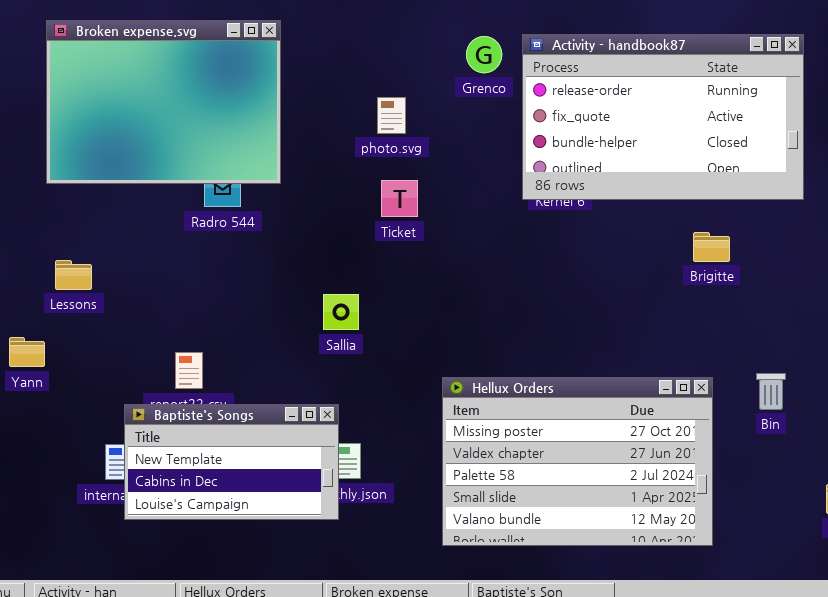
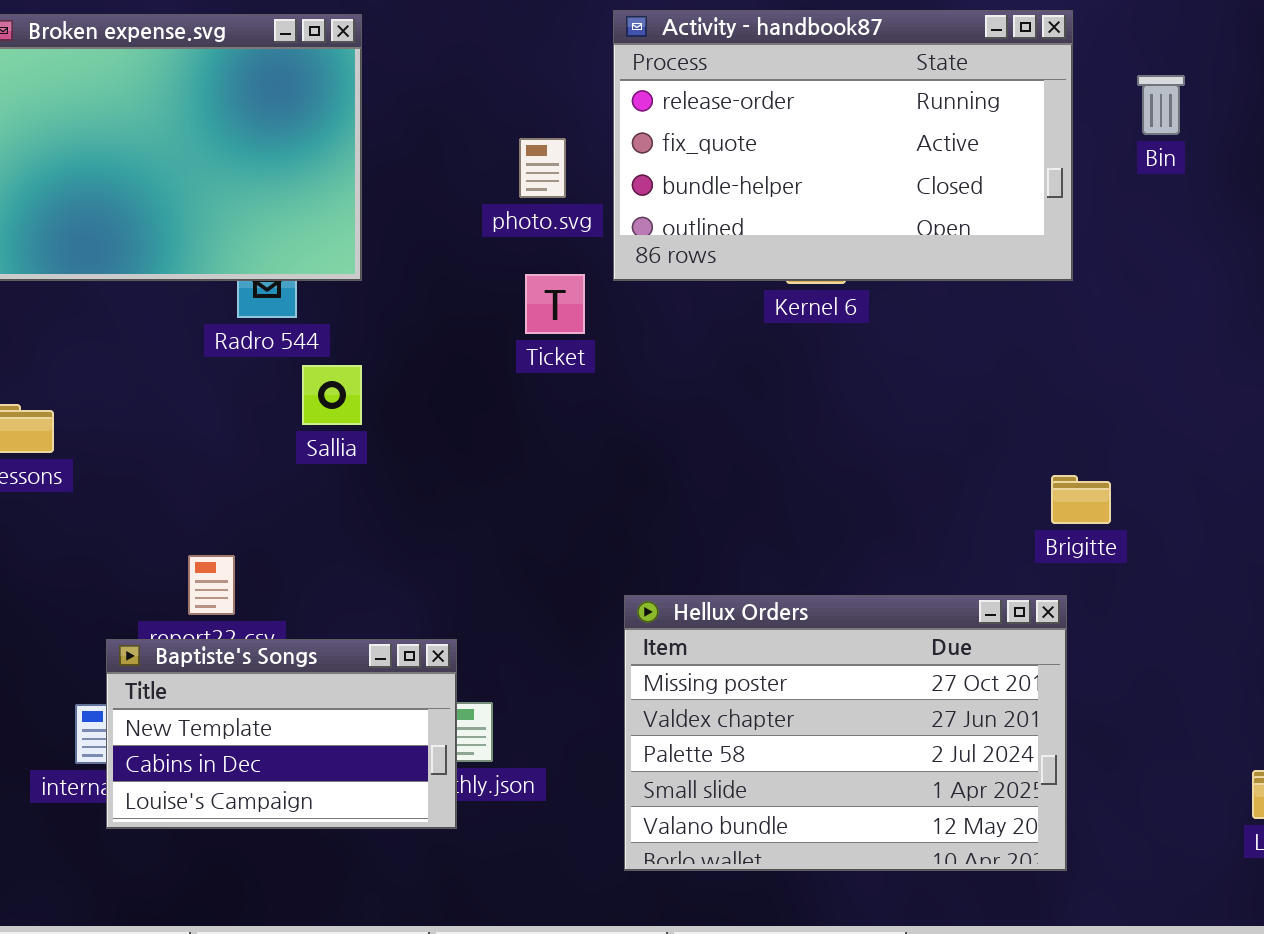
Activity - handbook87: [522,34,804,200] -> [613,10,1073,281], moved
Brigitte: [693,232,730,262] -> [1051,475,1111,524], moved
Sallia: [323,294,359,330] -> [302,365,362,425], moved
Bin: [756,373,786,410] -> [1137,75,1185,135], moved

